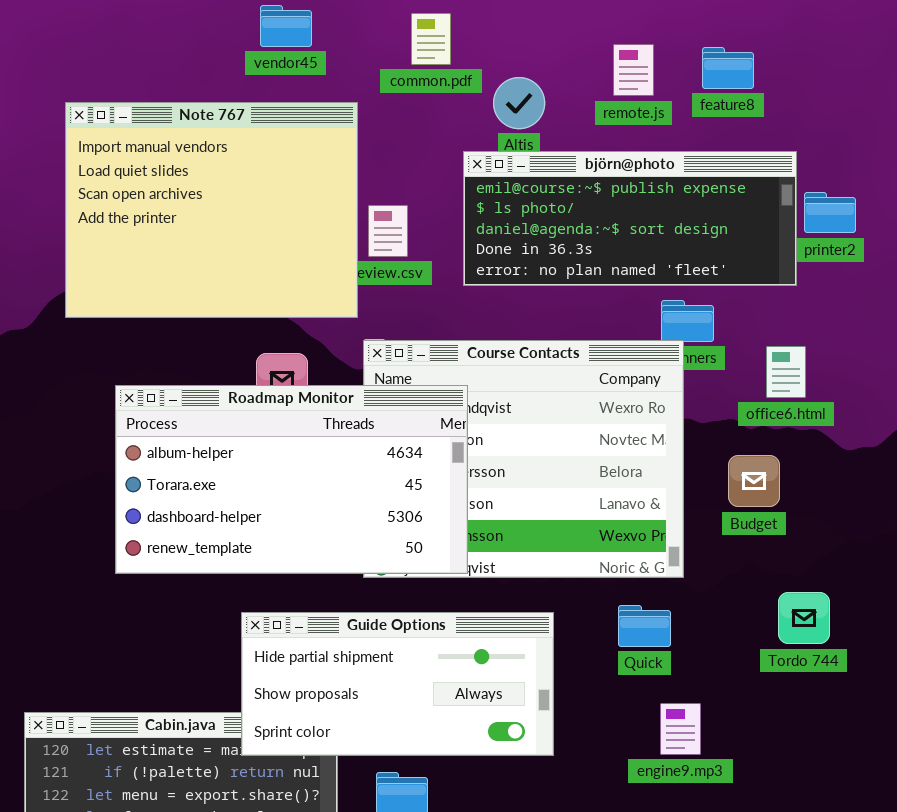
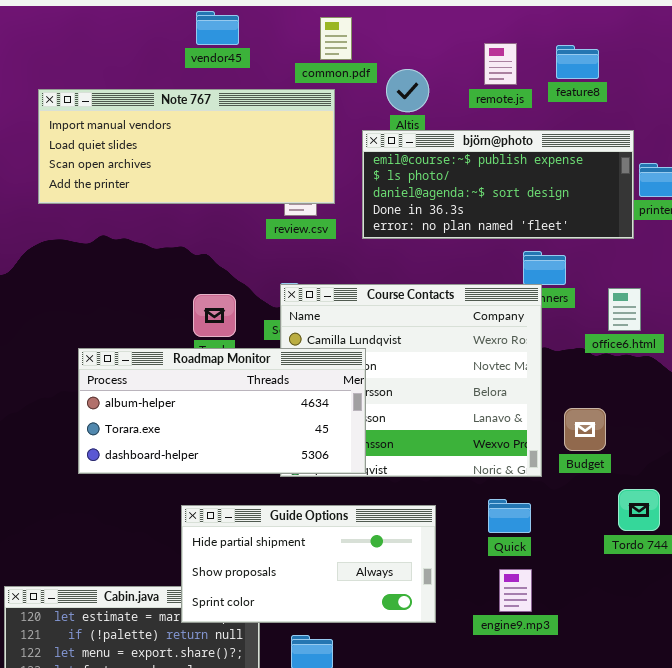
Note 767: [65,102,358,318] -> [38,89,335,204], resized
Roadmap Monitor: [115,385,468,574] -> [78,348,366,474], resized
Budget: [728,455,780,507] -> [564,408,606,451], moved
engine9.mp3: [660,703,701,755] -> [499,569,532,612], moved

